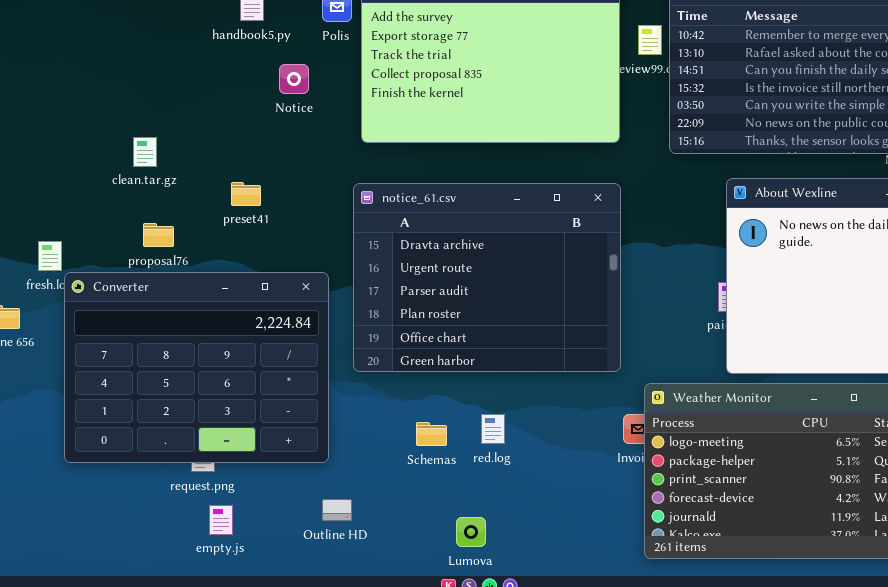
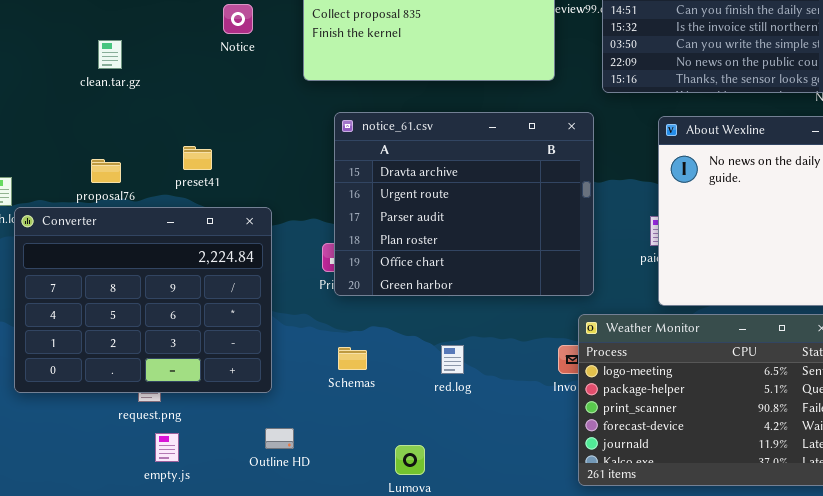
clean.tar.gz: [133,137,157,167] -> [98,40,122,69], moved
preset41: [231,182,261,206] -> [183,146,212,170], moved
notice_61.csv: [353,183,621,372] -> [334,112,594,296], moved
red.log: [481,414,505,444] -> [441,345,464,374], moved
Schemas: [416,422,447,446] -> [338,347,367,370], moved

